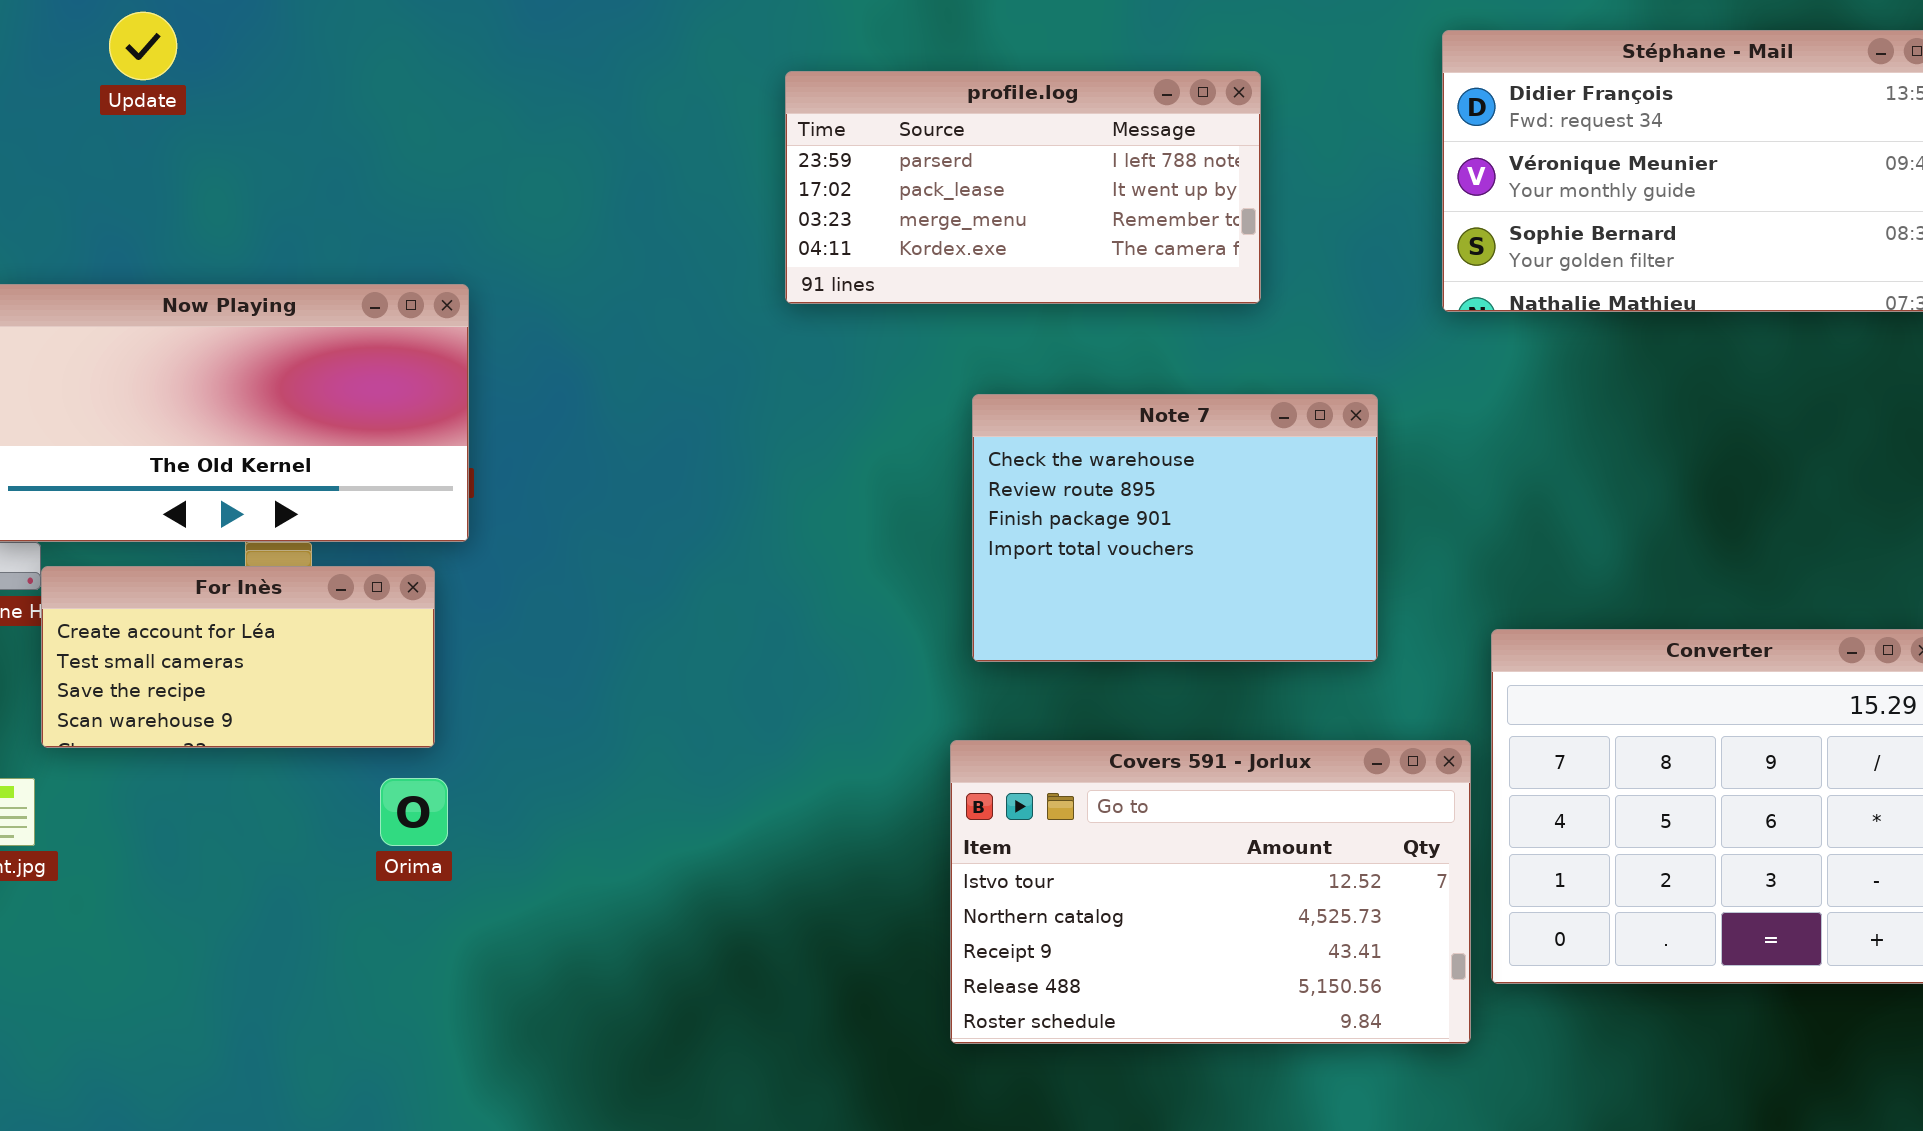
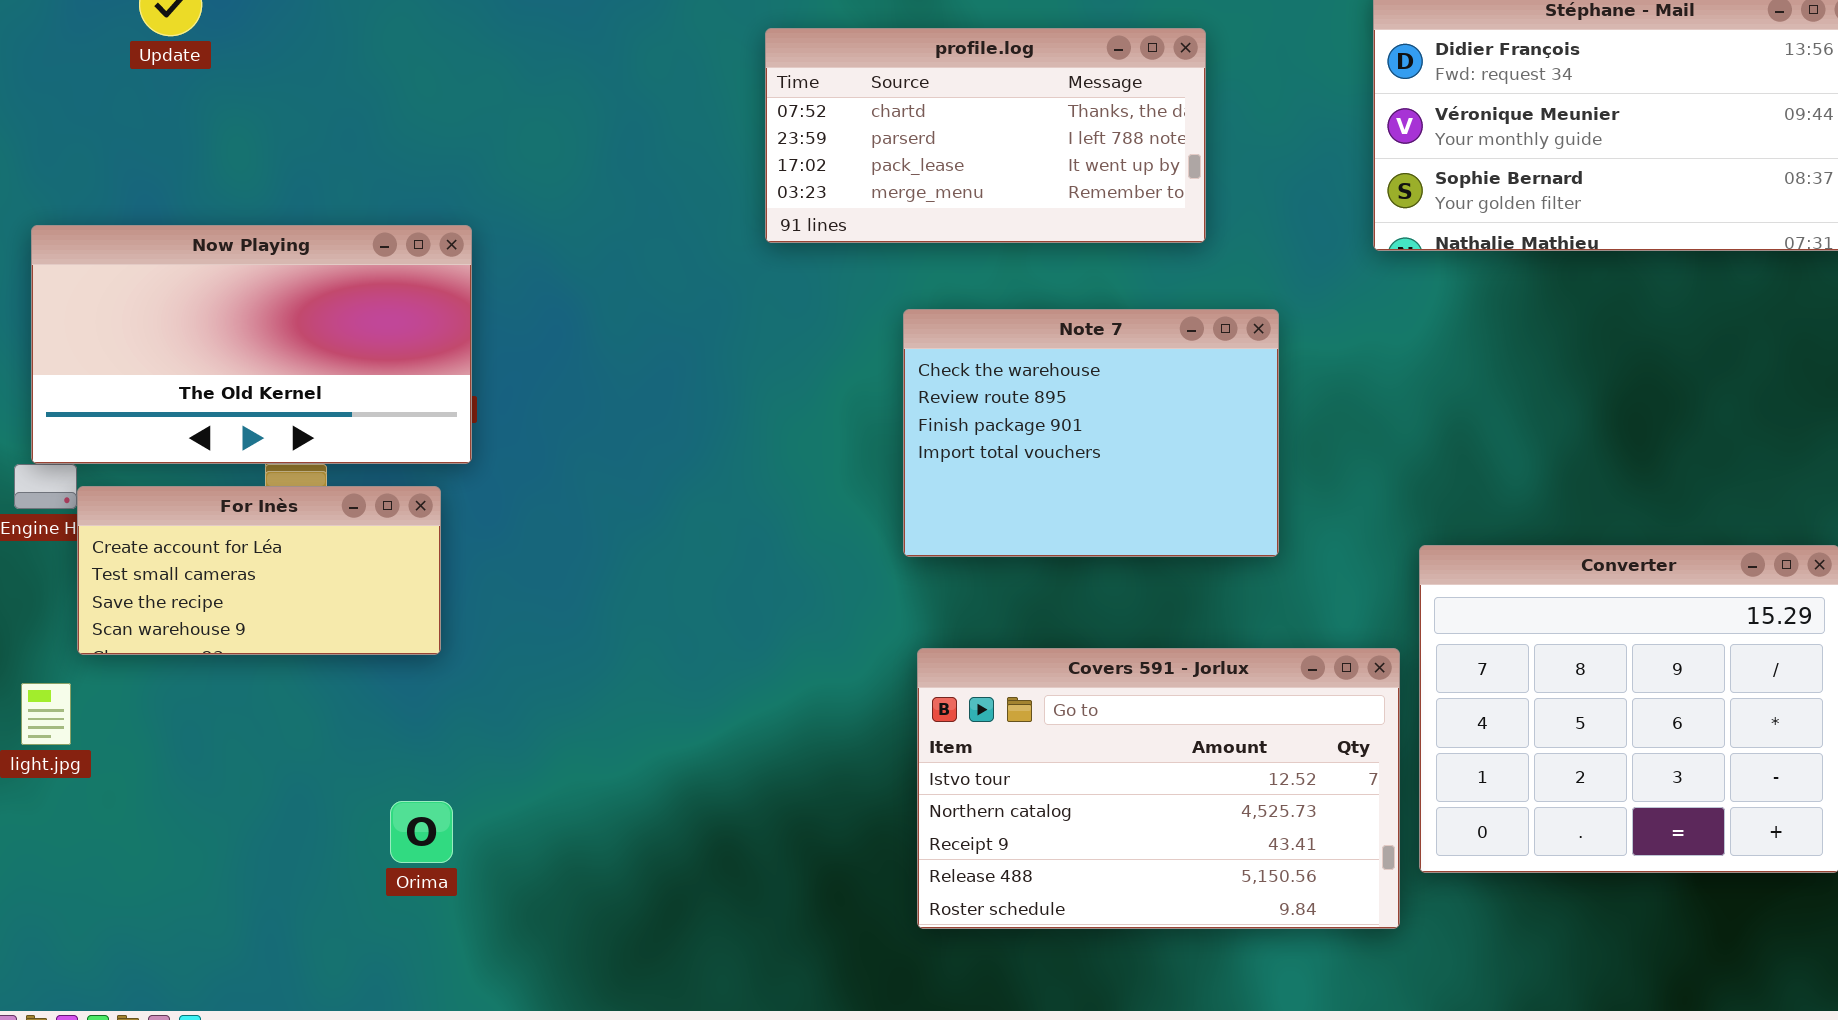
profile.log: [785,71,1261,304] -> [765,28,1206,243], scrolled up 1 row
Note 7: [972,394,1378,662] -> [903,309,1279,557], moved
Orima: [380,778,448,846] -> [390,801,453,863], moved

